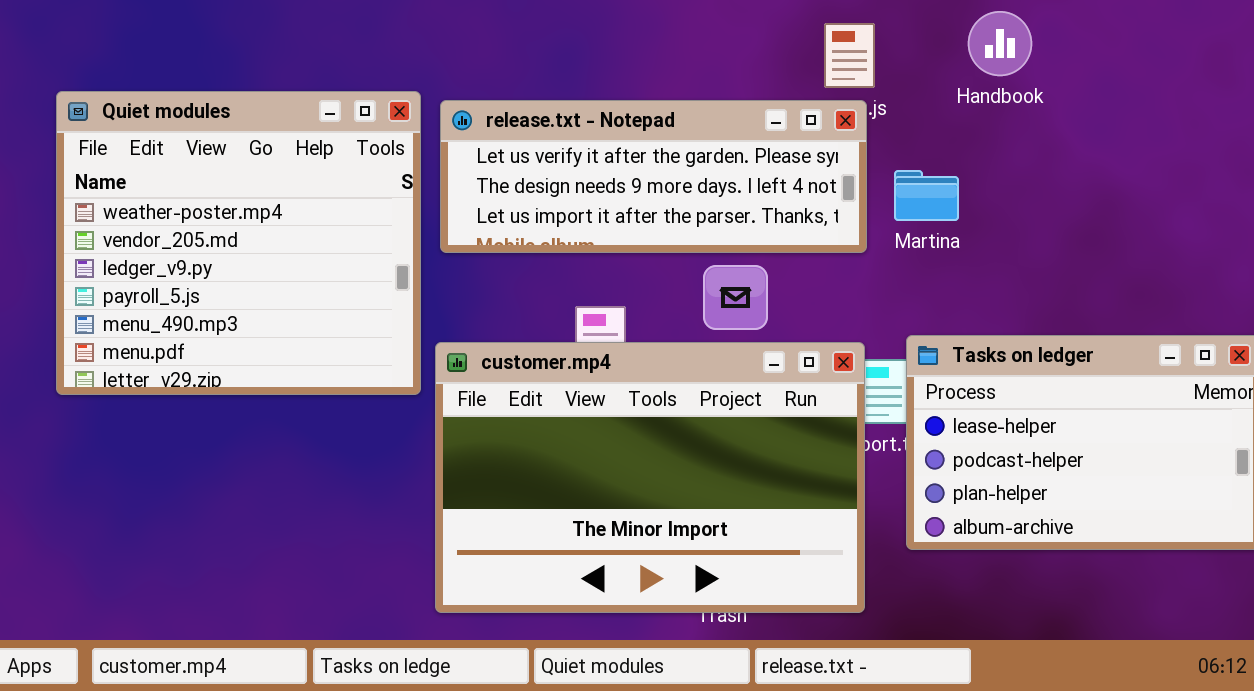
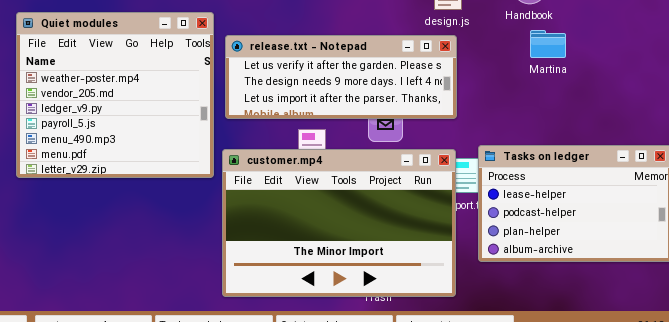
release.txt - Notepad: [440,100,867,253] -> [225,35,457,119], moved
Martina: [894,170,959,221] -> [530,30,566,58], moved

